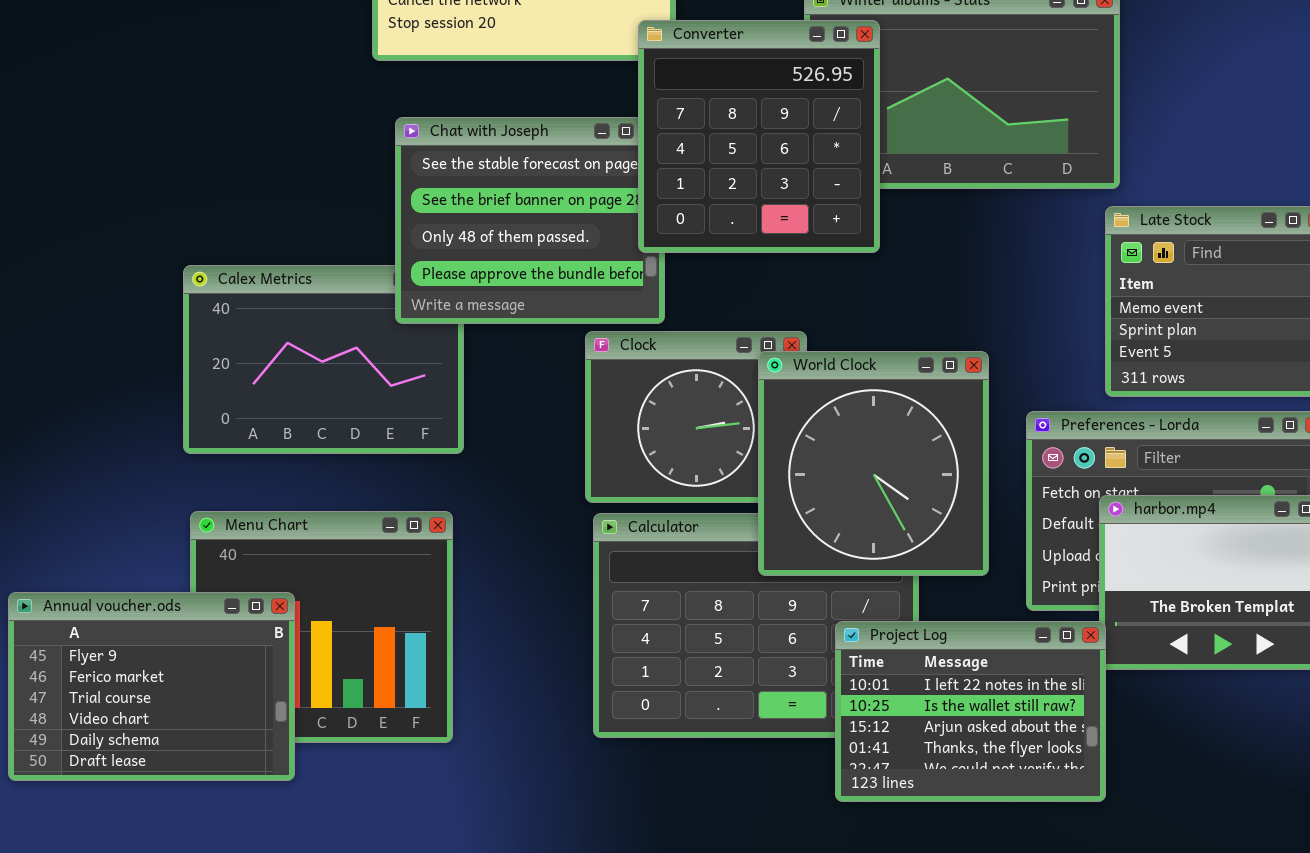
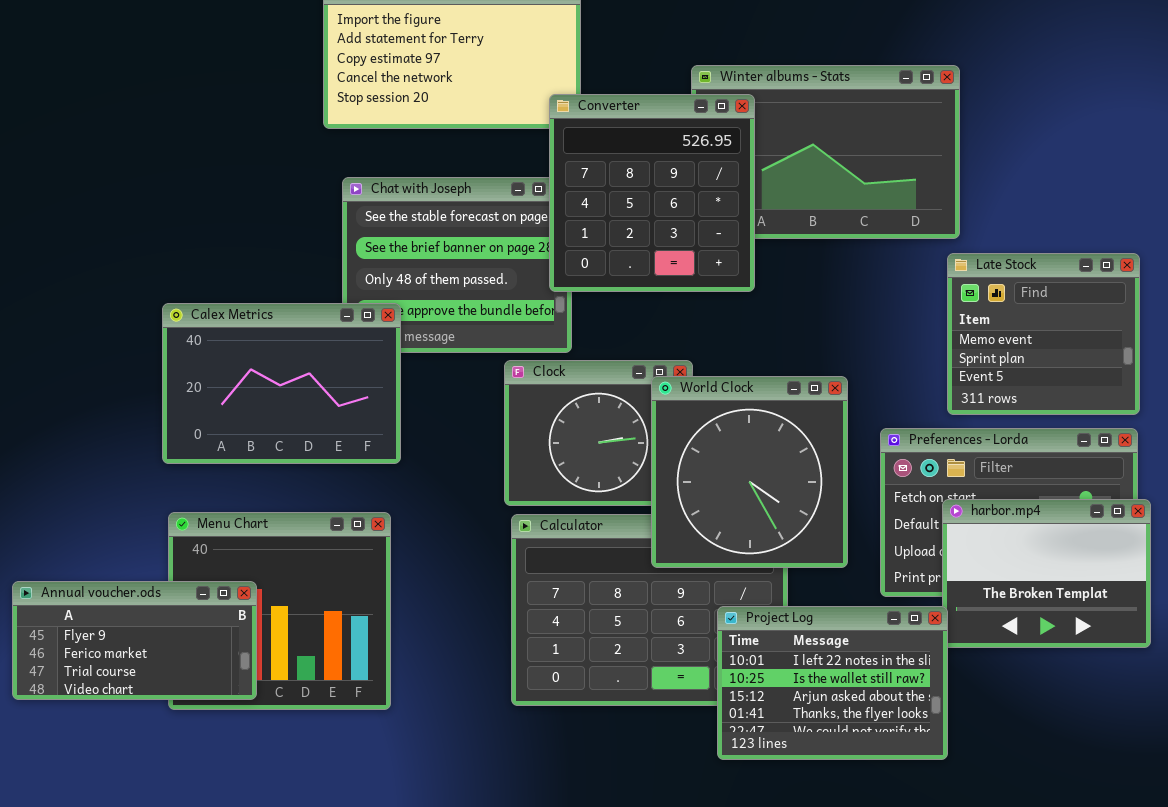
Calex Metrics: [183,265,464,454] -> [162,303,401,464], raised
Annual voucher.ods: [8,592,295,781] -> [12,581,257,700], resized

